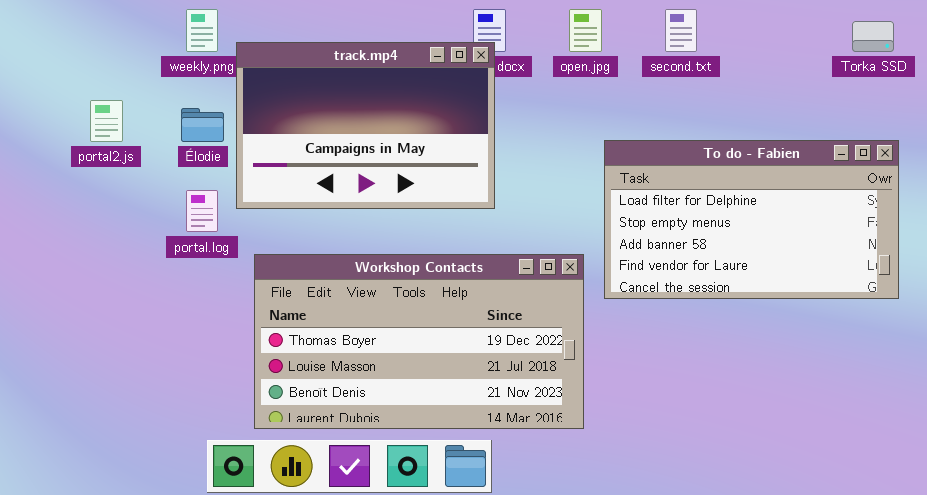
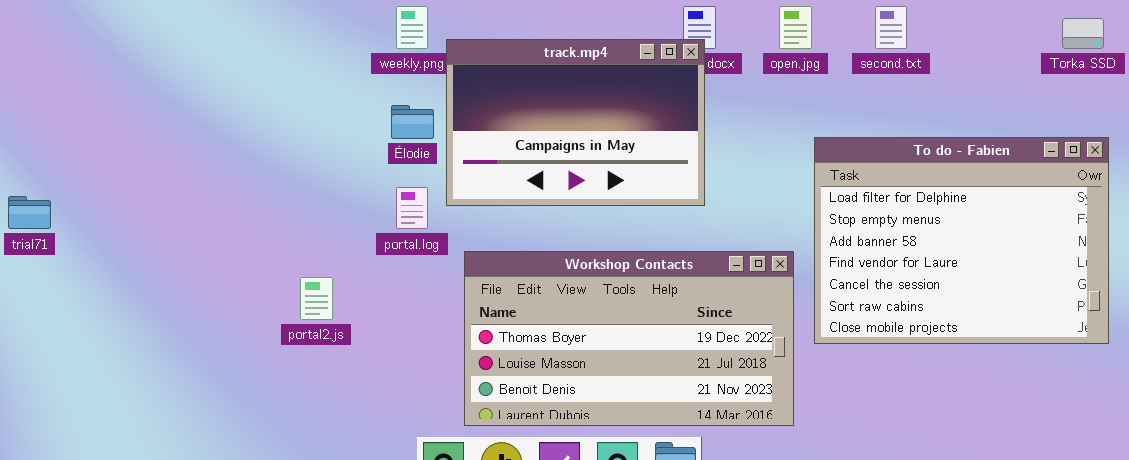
portal2.js: [90,100,123,142] -> [300,277,333,320], moved
To do - Fabien: [604,140,899,299] -> [814,137,1109,344], resized

